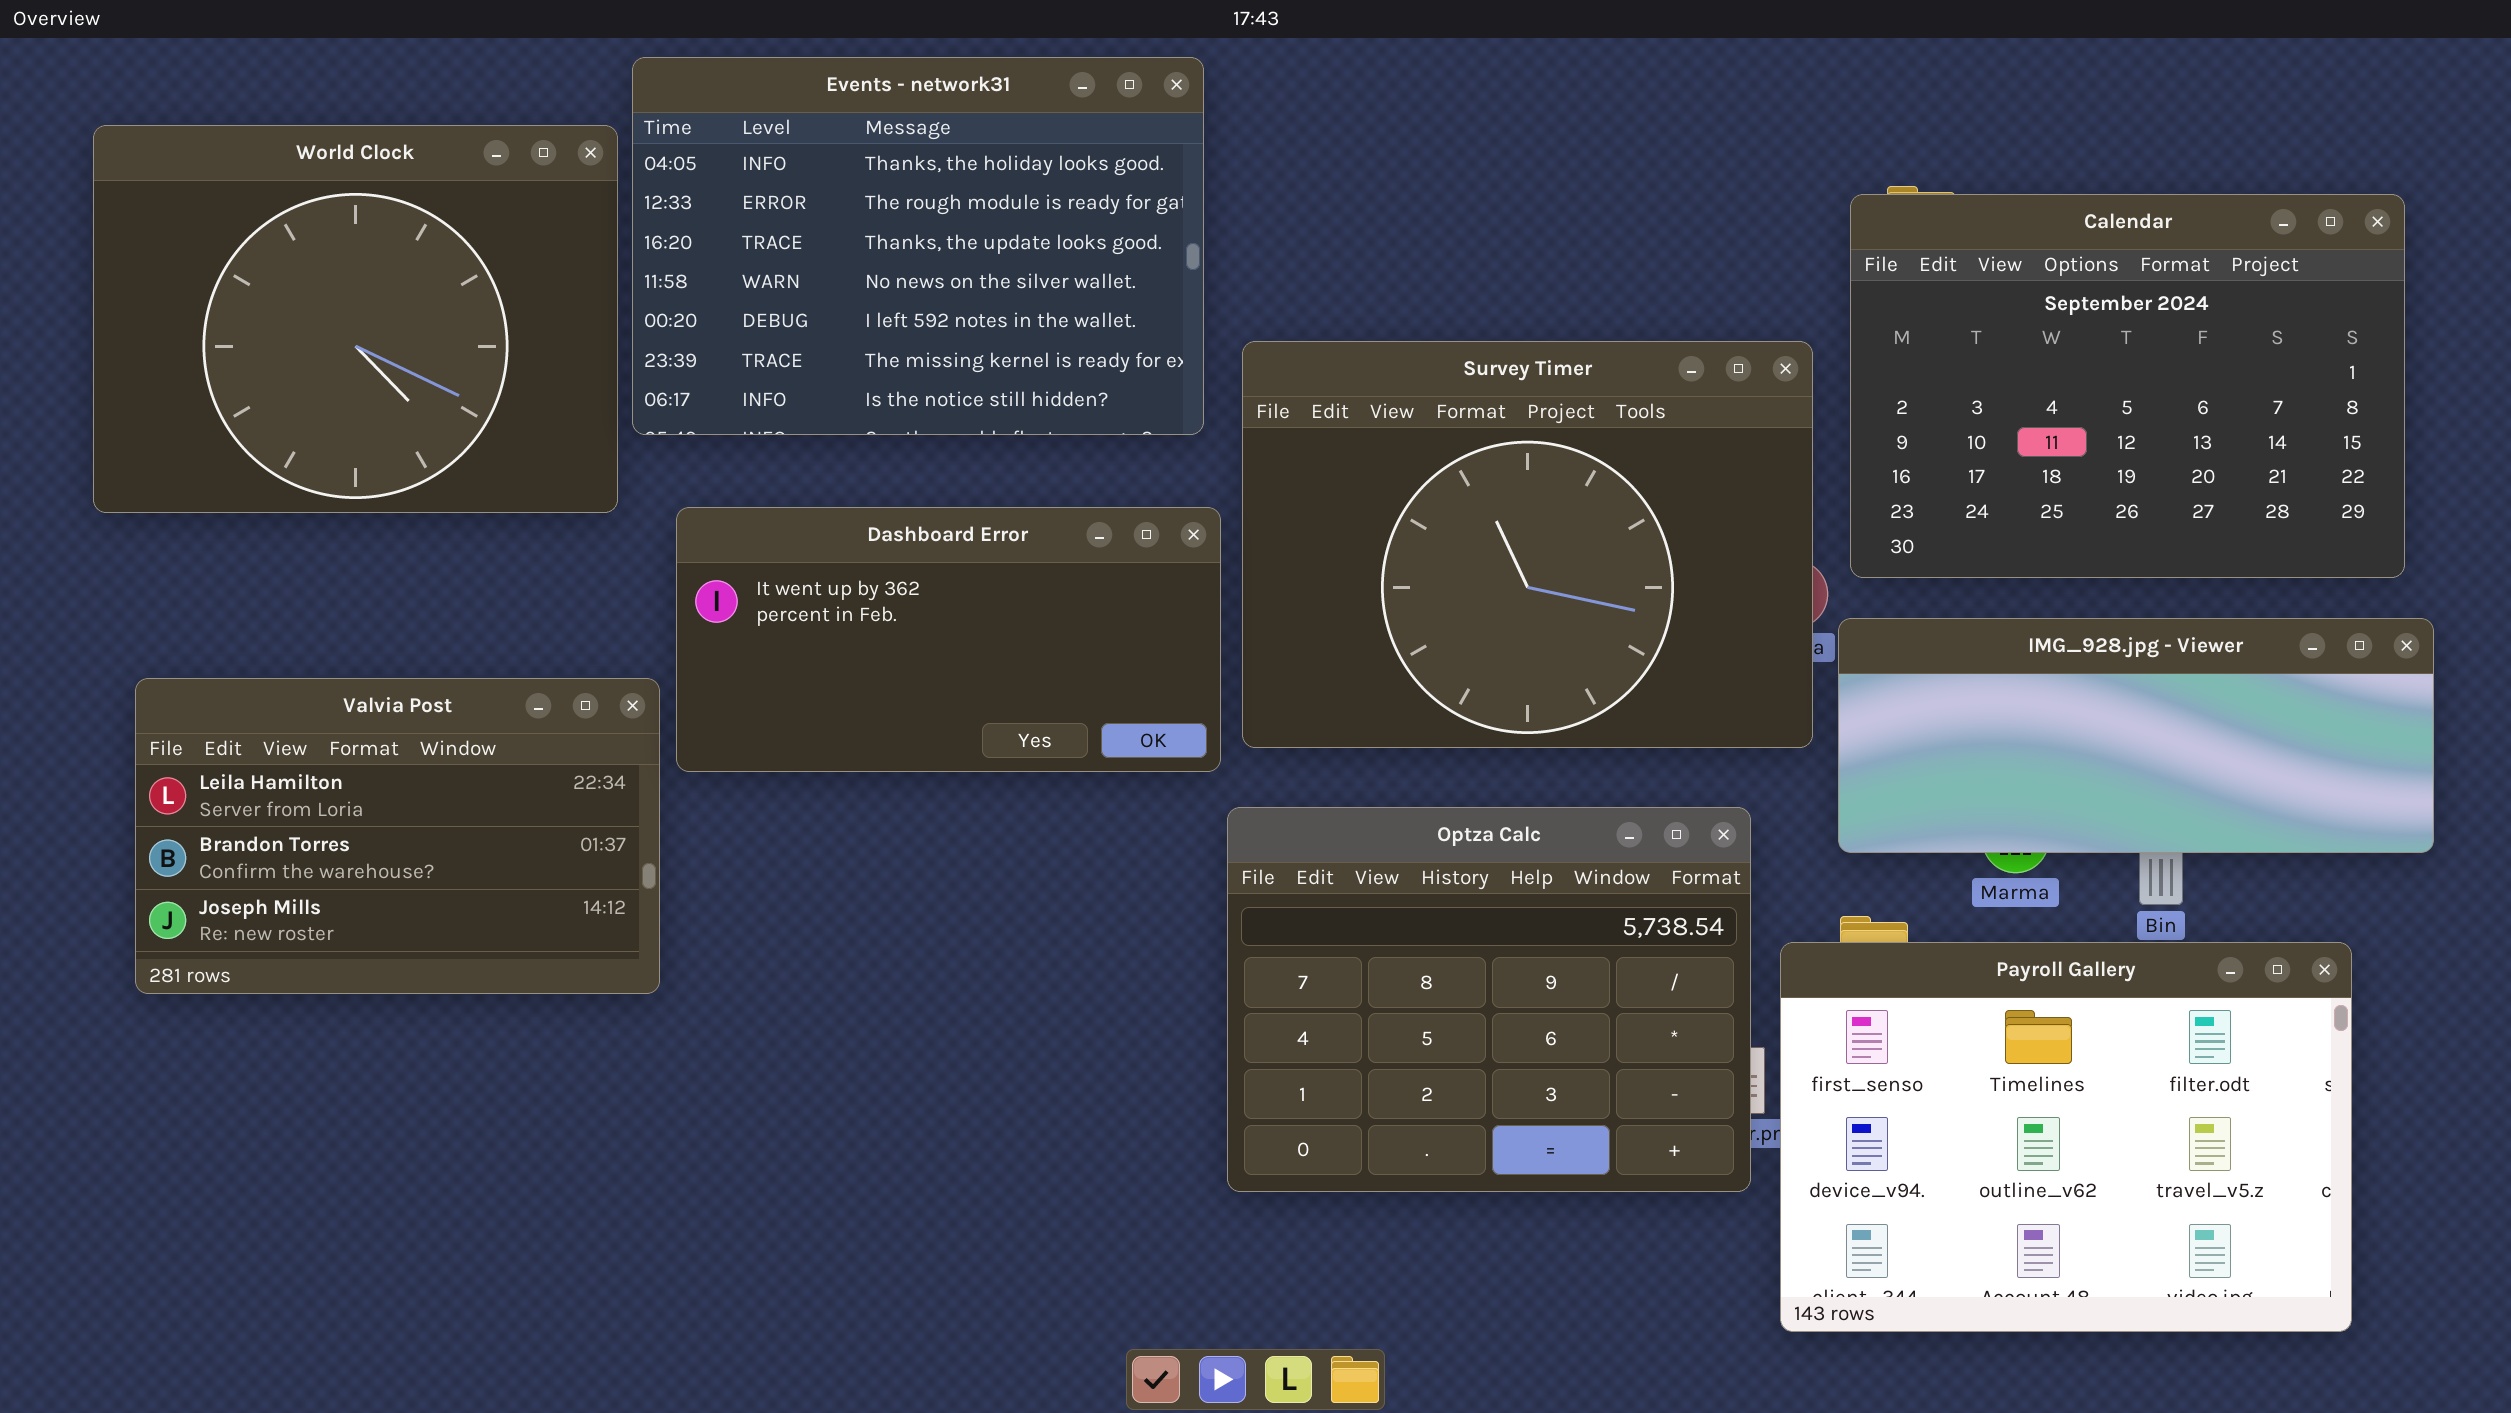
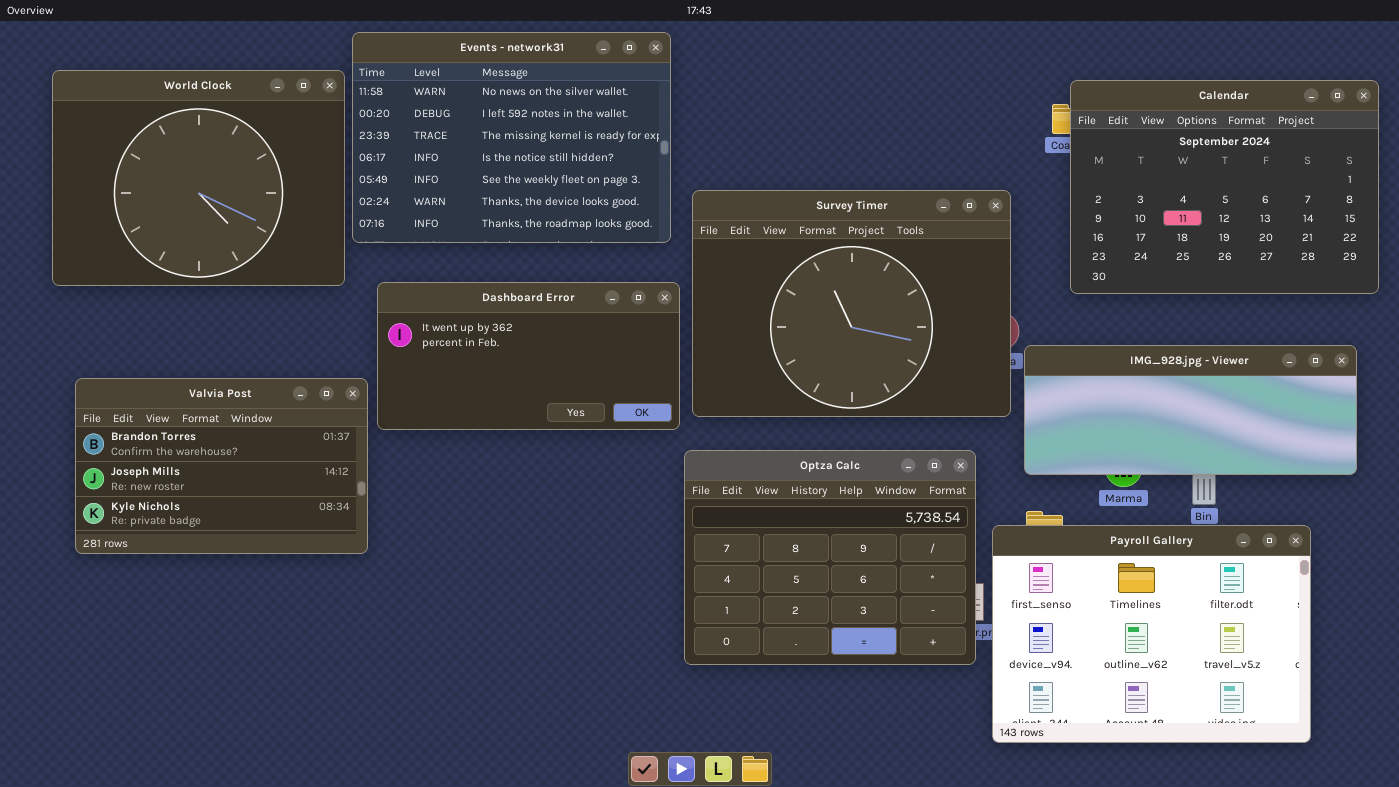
Events - network31: [632,57,1204,435] -> [352,32,671,243], scrolled down 3 rows
Calendar: [1850,194,2405,578] -> [1070,80,1379,294], moved
Valvia Post: [135,678,660,994] -> [75,378,368,554], scrolled down 1 row

